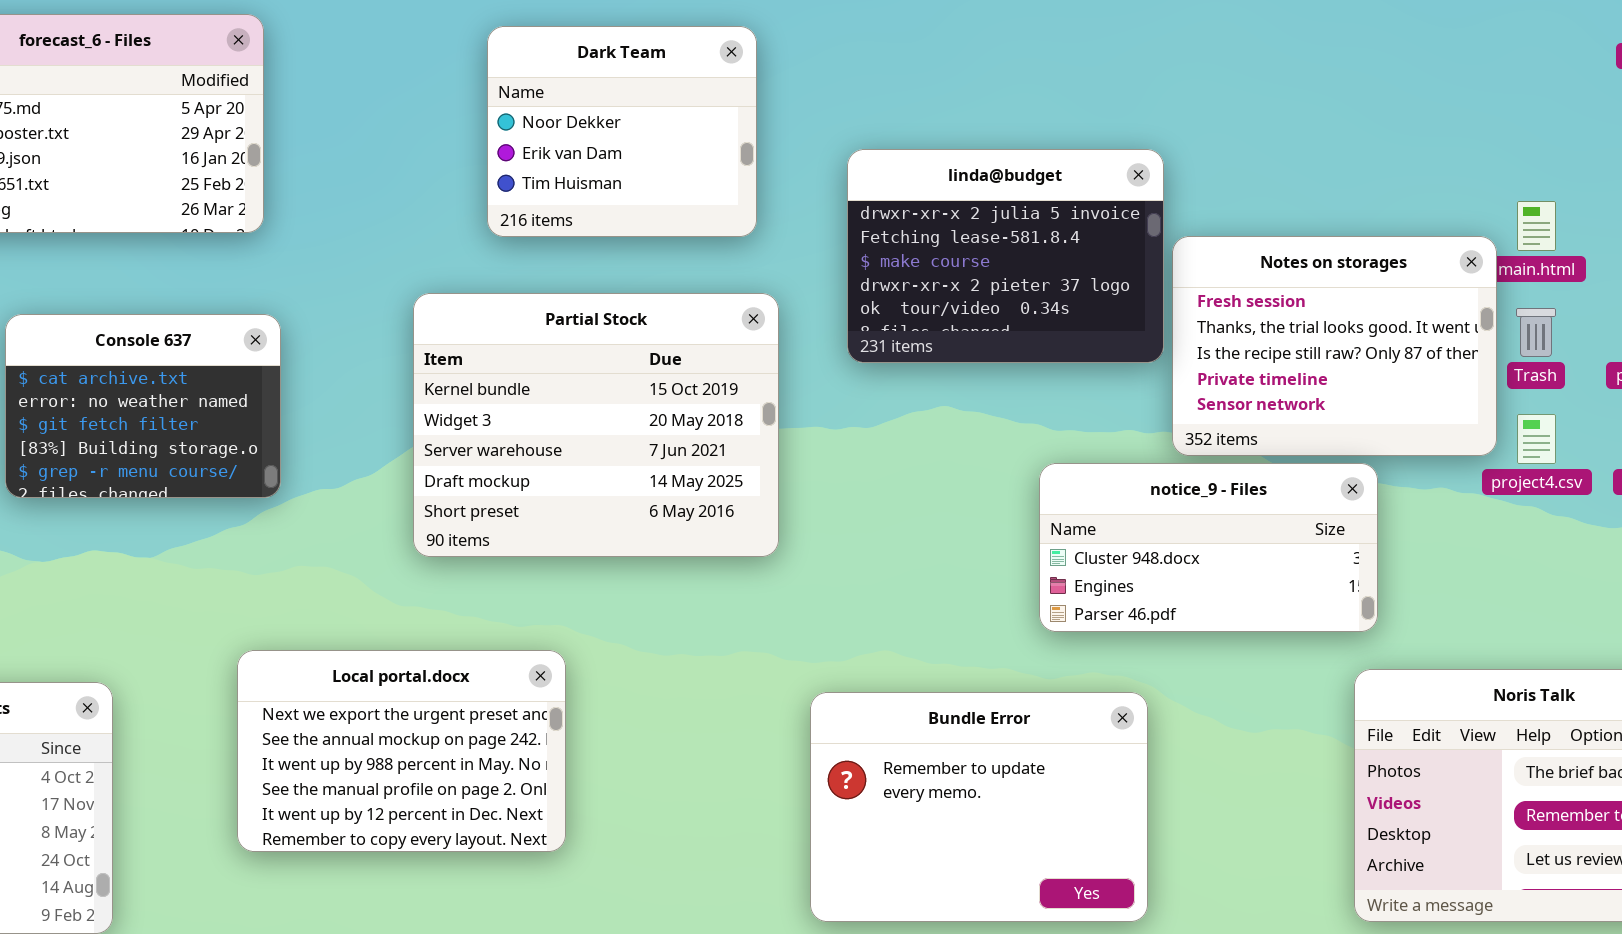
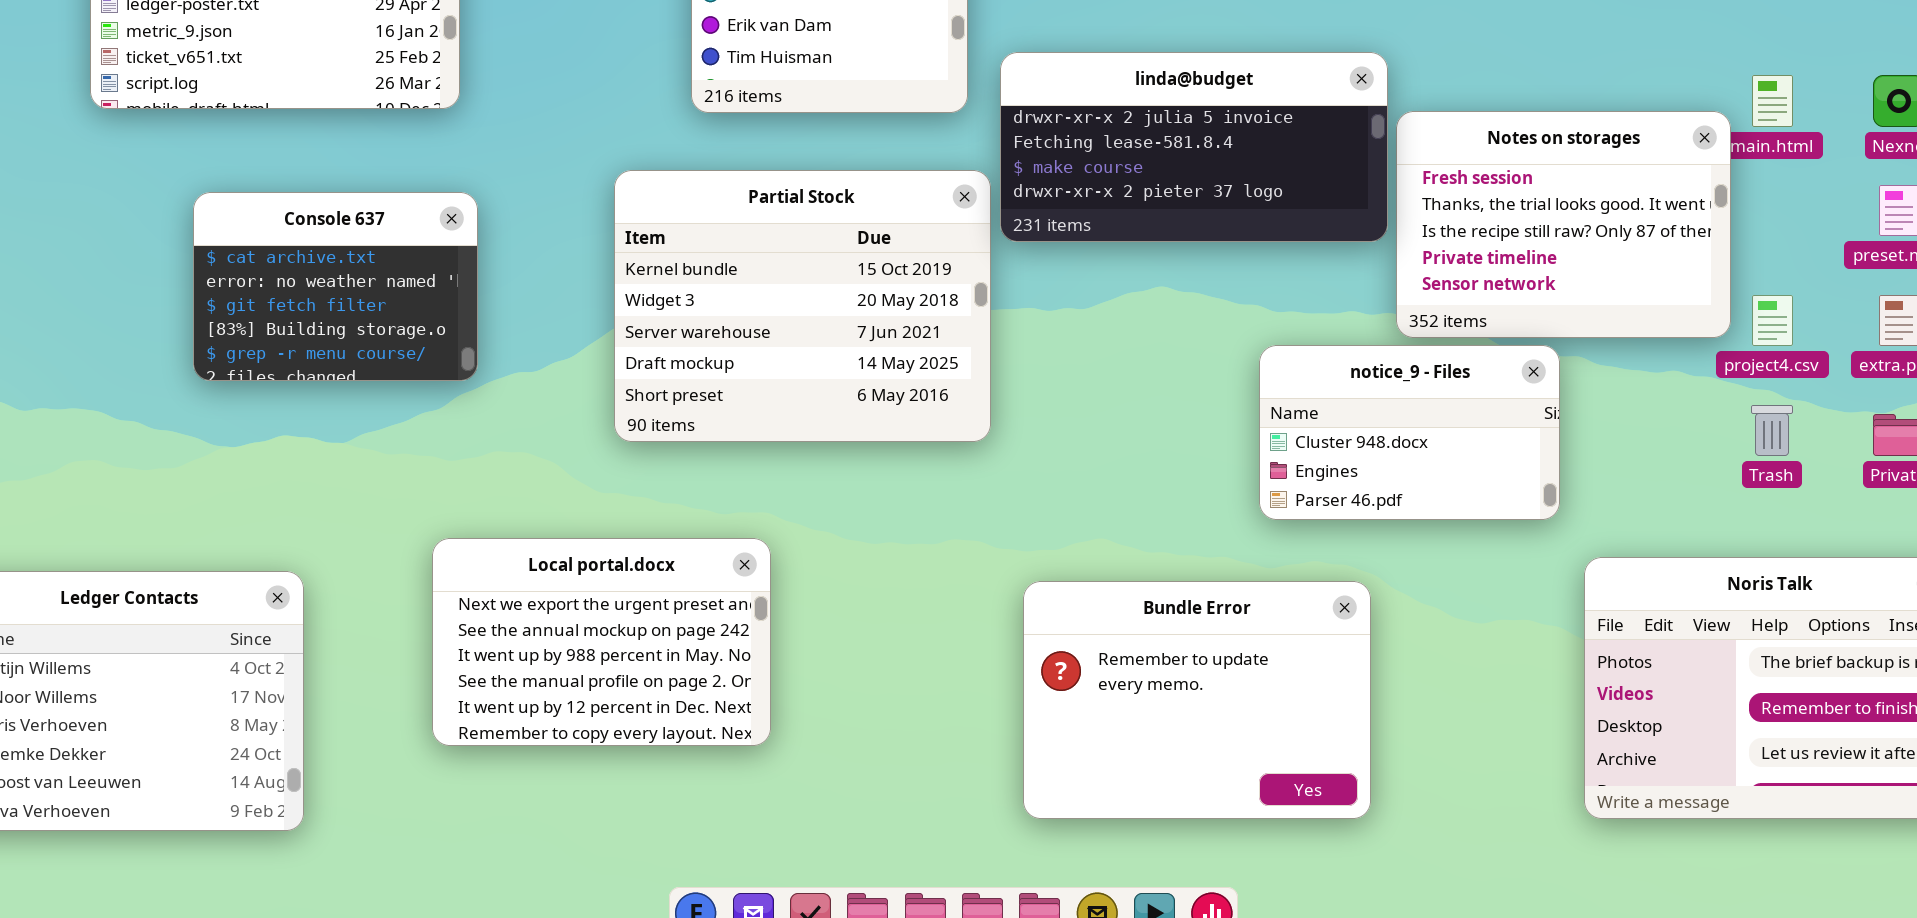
linda@budget: [847,149,1164,363] -> [1000,52,1388,242], resized
Trash: [1516,308,1556,357] -> [1751,405,1793,456], moved
notice_9 - Files: [1039,463,1378,632] -> [1259,345,1560,520], resized

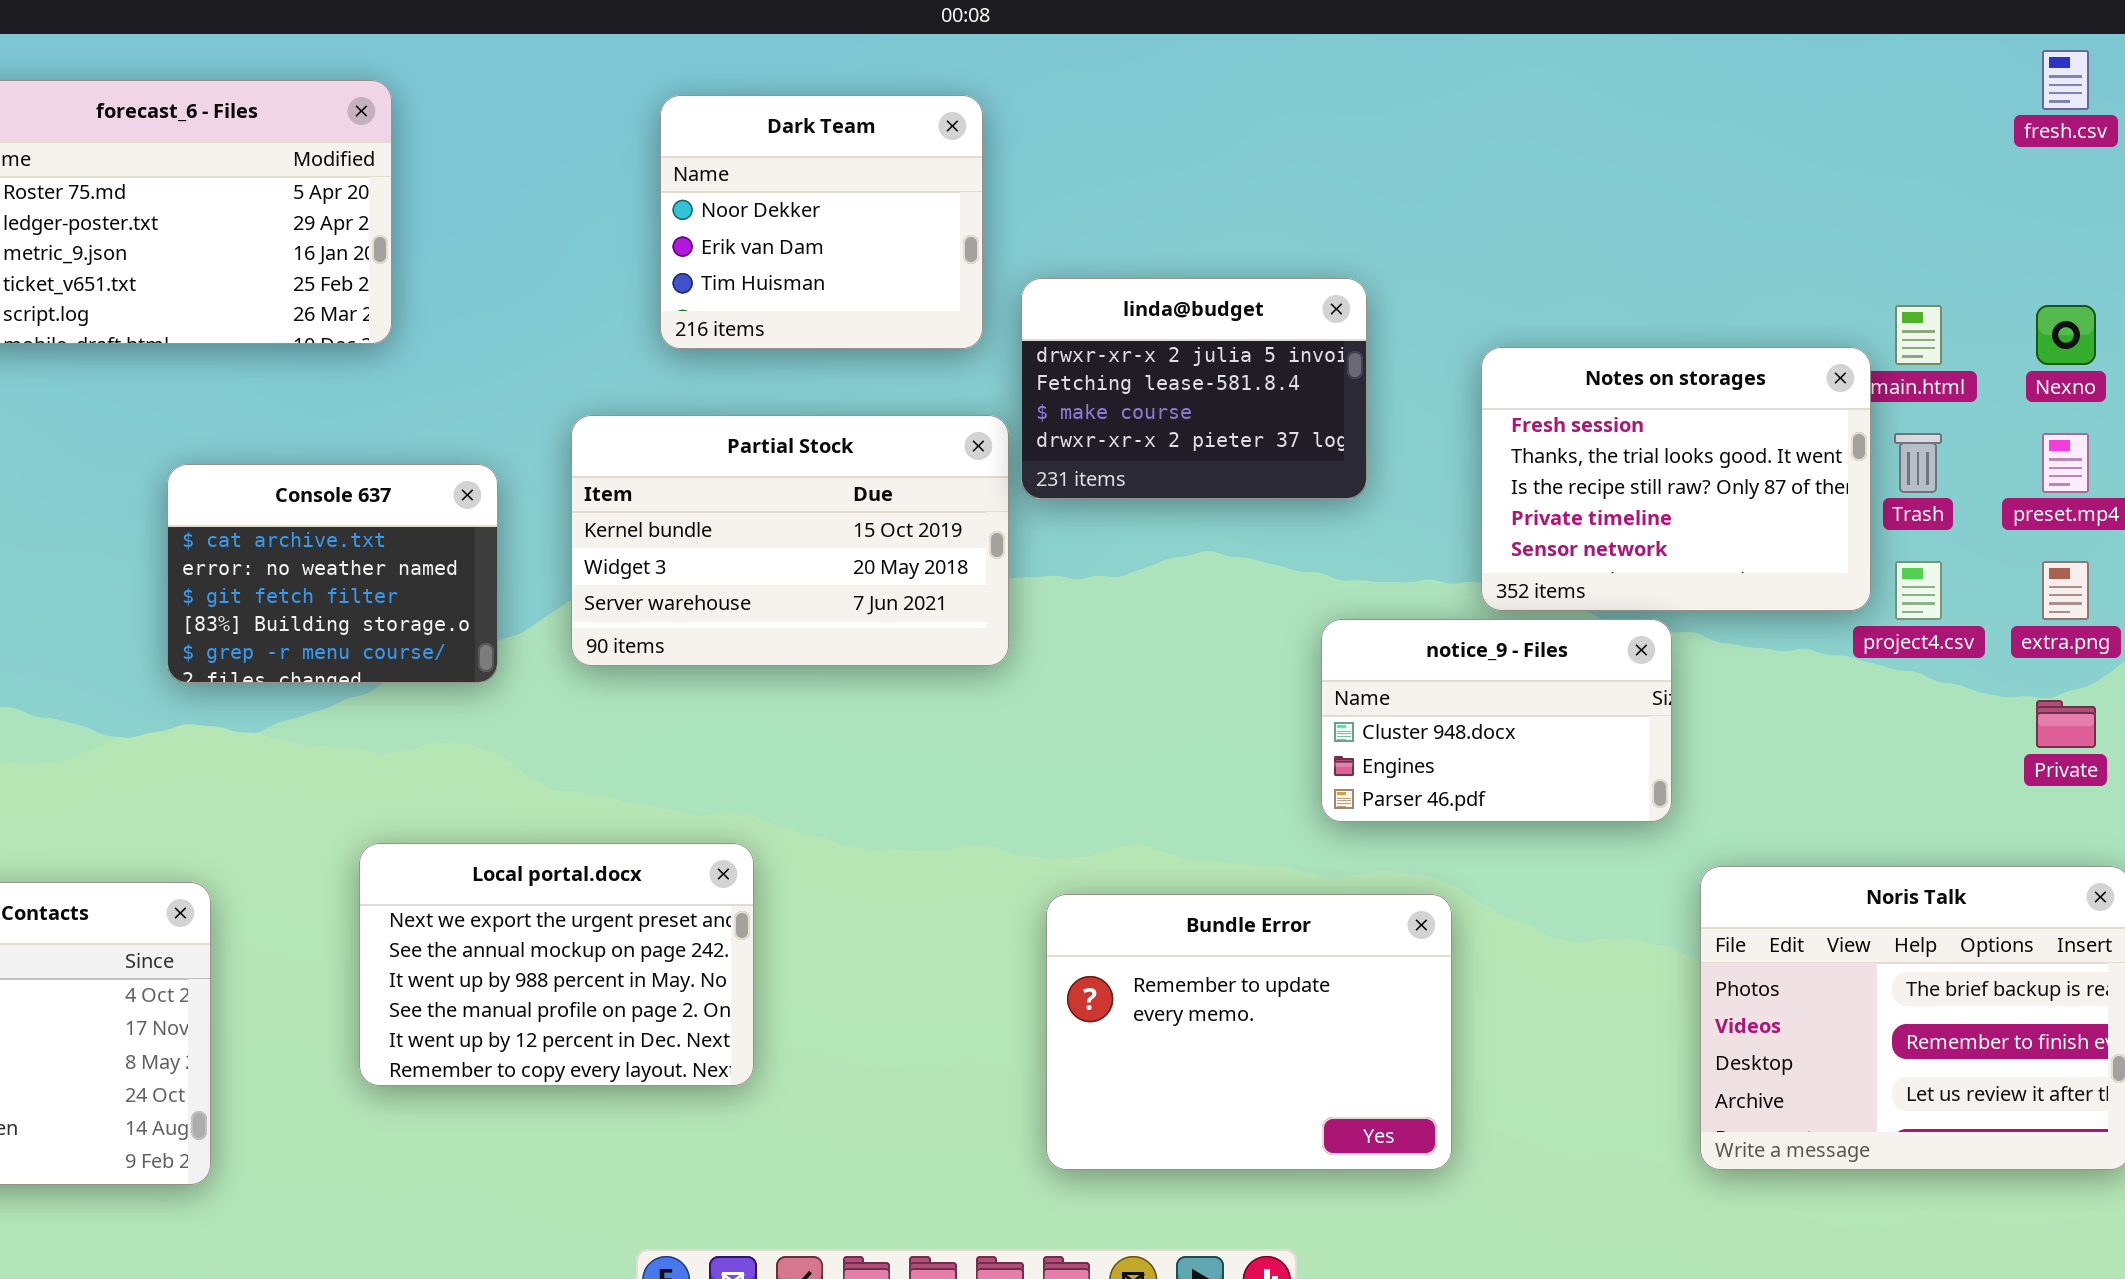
linda@budget: [1000,52,1388,242] -> [1021,278,1367,499], resized
Partial Stock: [614,170,991,442] -> [571,415,1009,666], resized
Console 637: [193,192,478,381] -> [167,464,498,683], moved
Trash: [1751,405,1793,456] -> [1894,433,1942,493], moved

